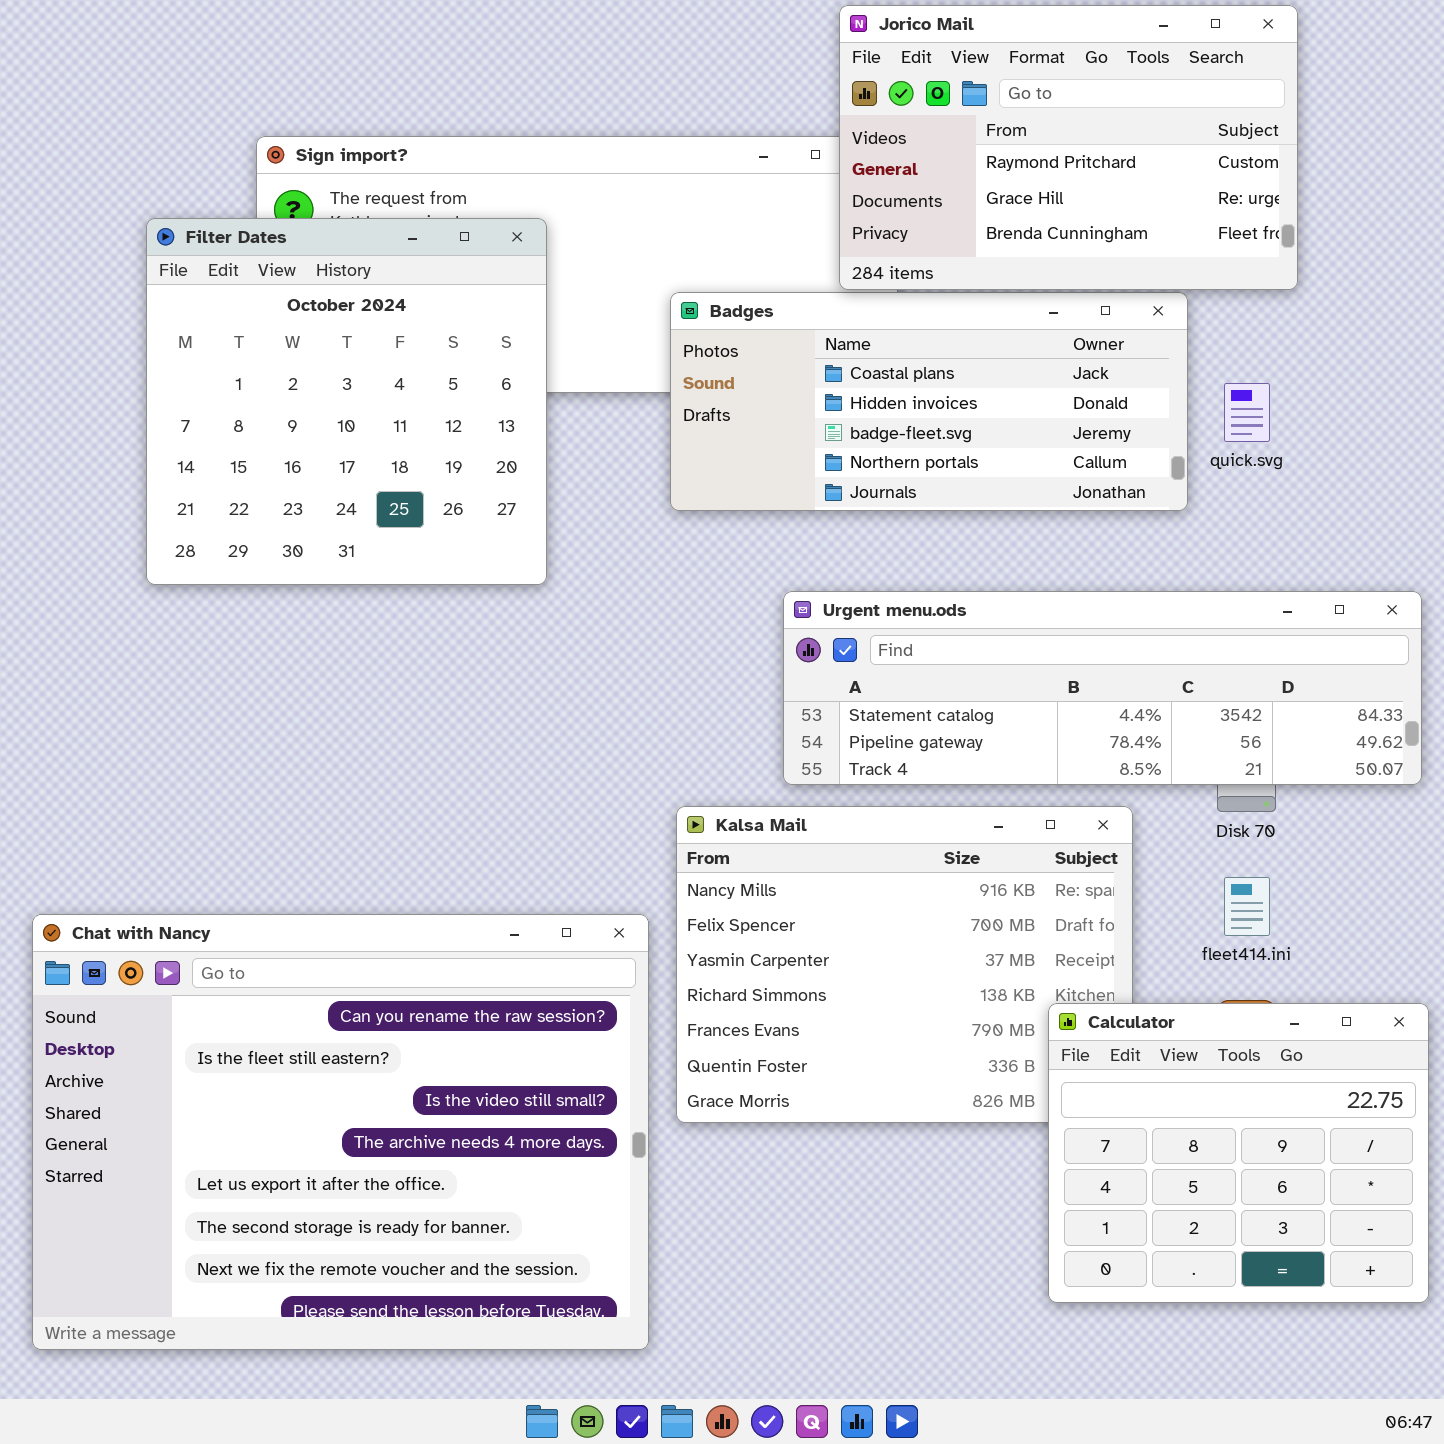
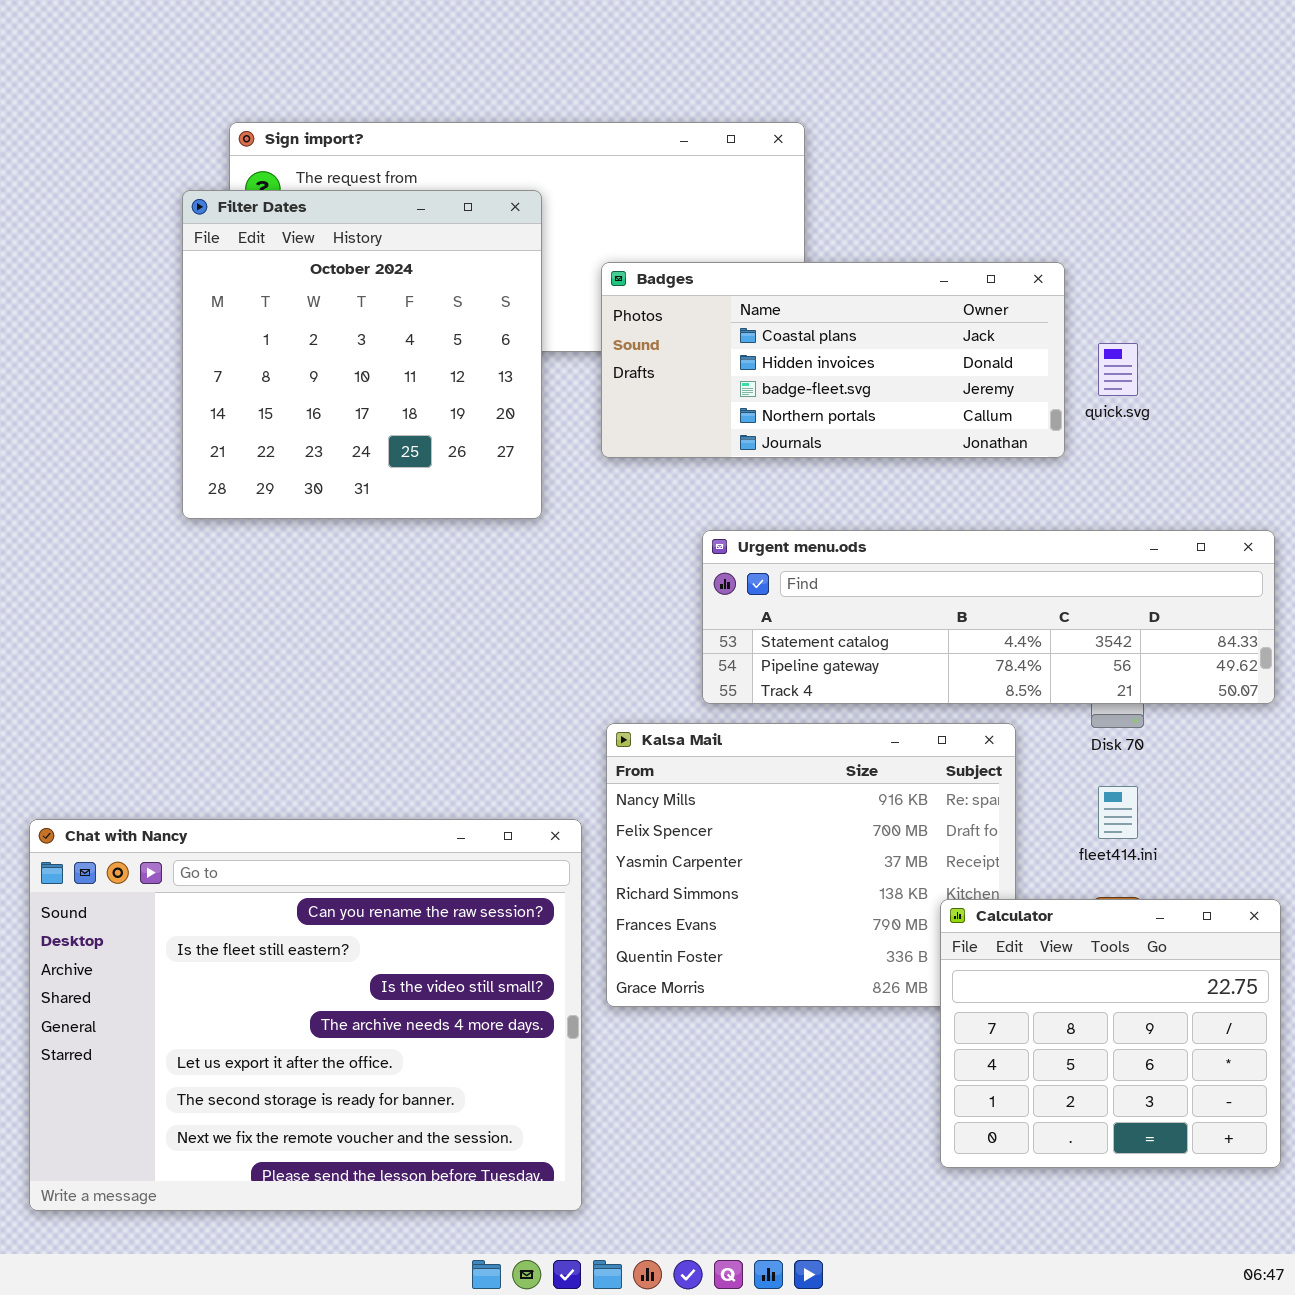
Jorico Mail: [839,5,1298,290] -> none, closed
Filter Dates: [146,218,547,585] -> [182,190,542,519], moved

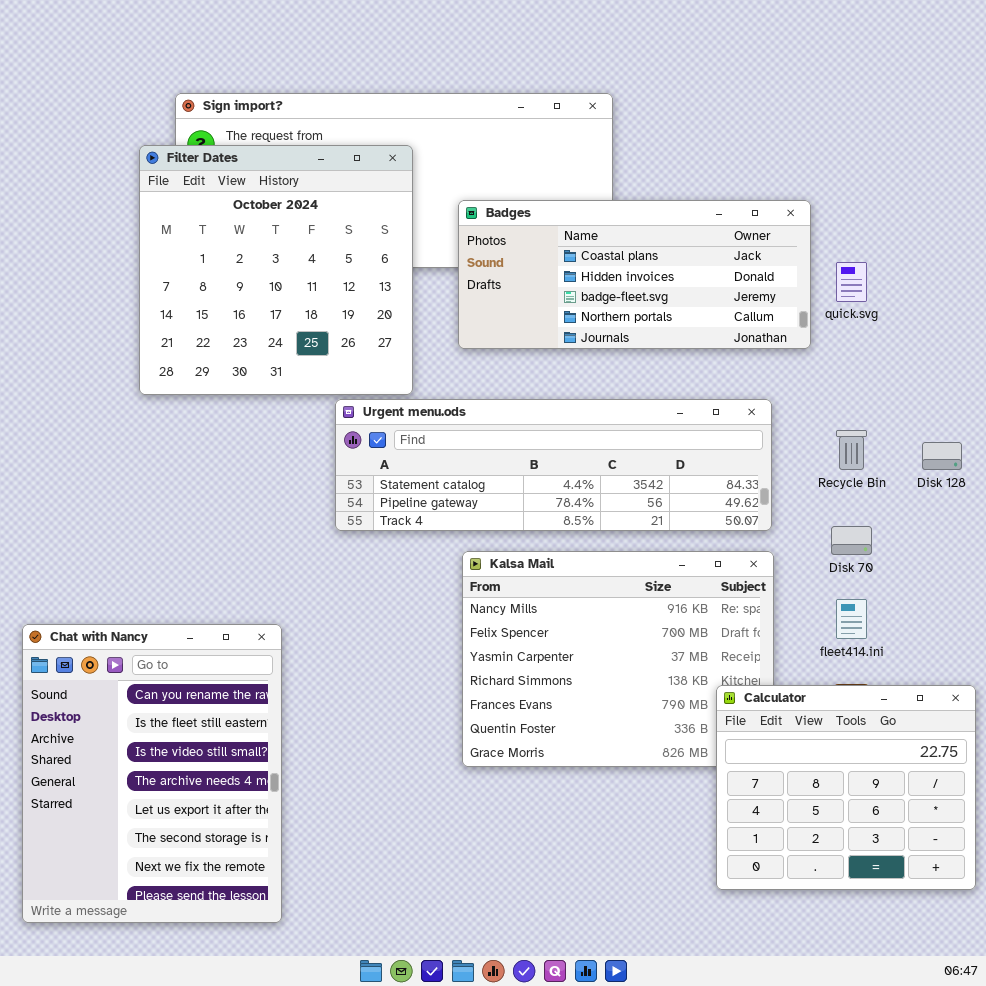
Urgent menu.ods: [702,530,1275,704] -> [335,399,772,531], moved
Chat with Nancy: [29,819,582,1211] -> [22,624,282,923], resized

